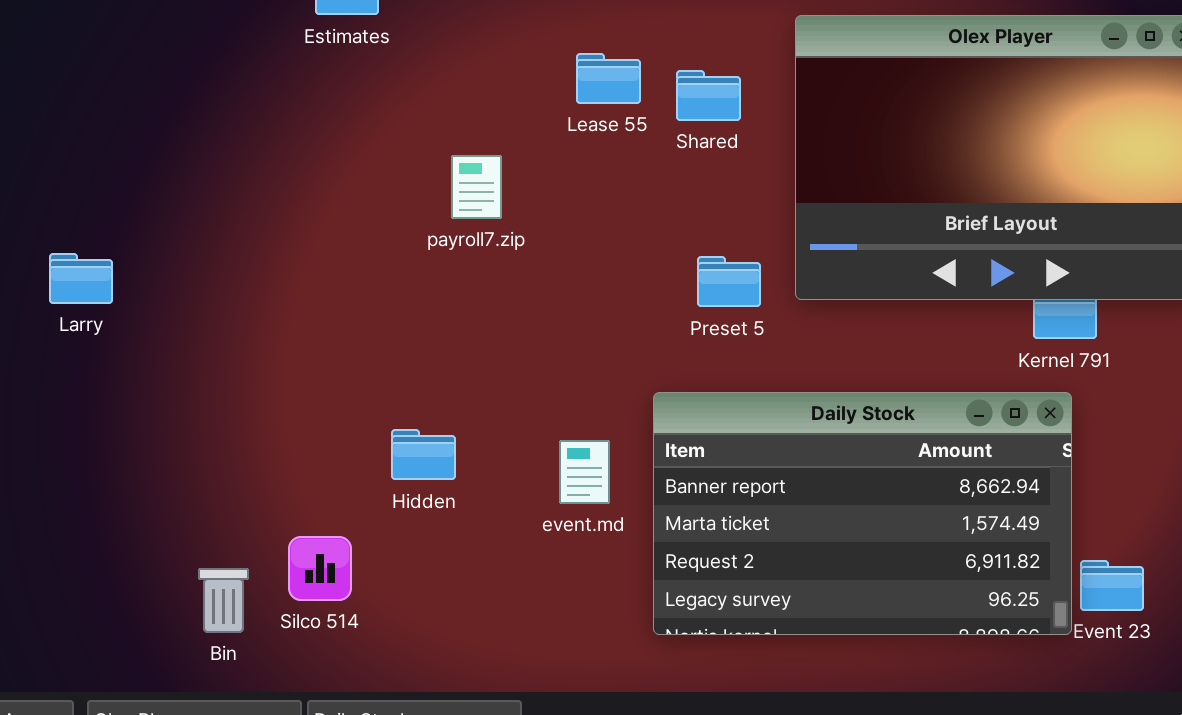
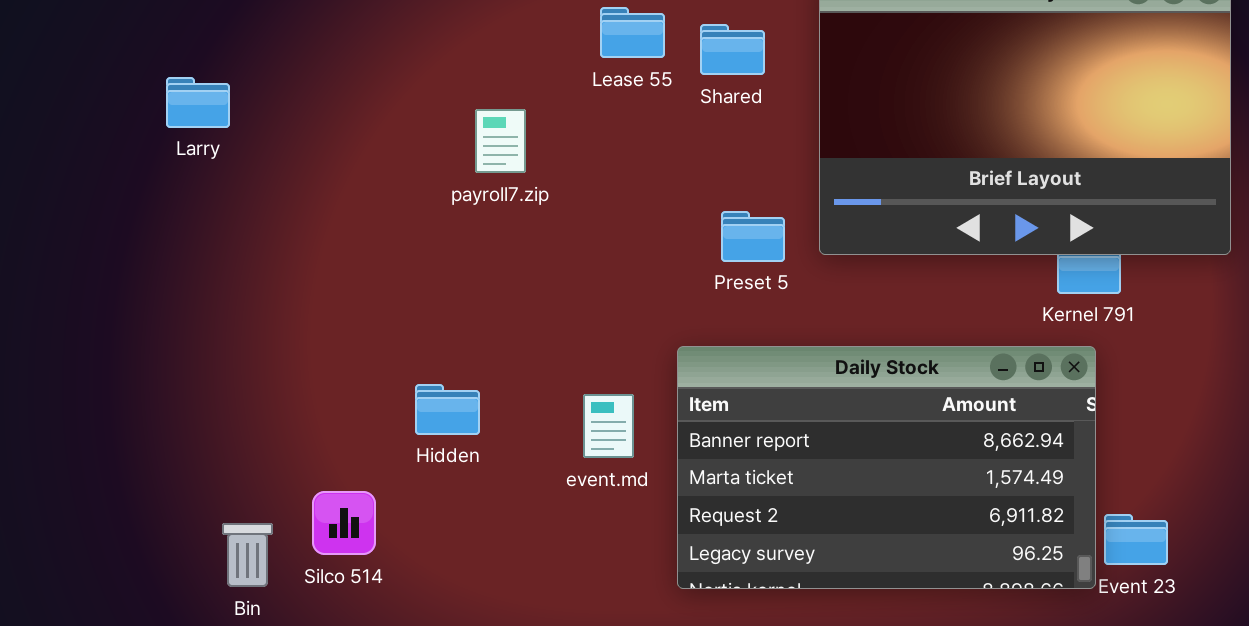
Larry: [49,253,113,304] -> [166,77,230,128], moved

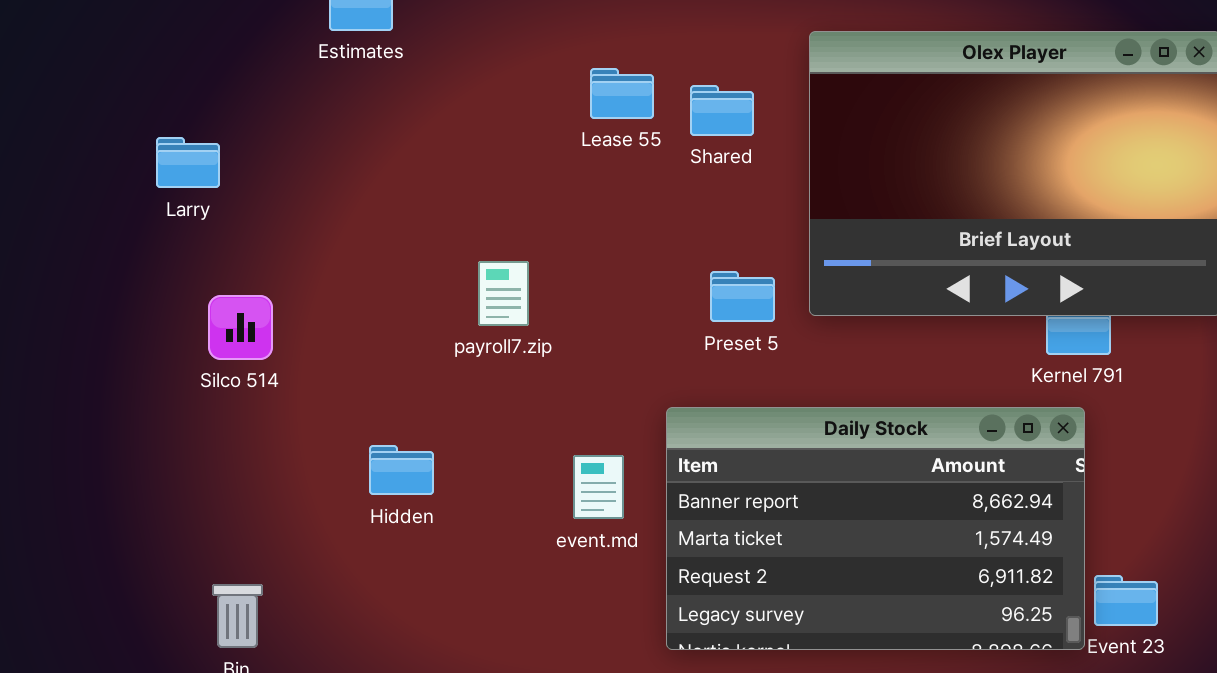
payroll7.zip: [475,109,526,173] -> [478,261,529,326], moved
Hidden: [415,384,480,435] -> [369,445,434,495], moved
Silco 514: [312,491,376,555] -> [208,295,273,360], moved

